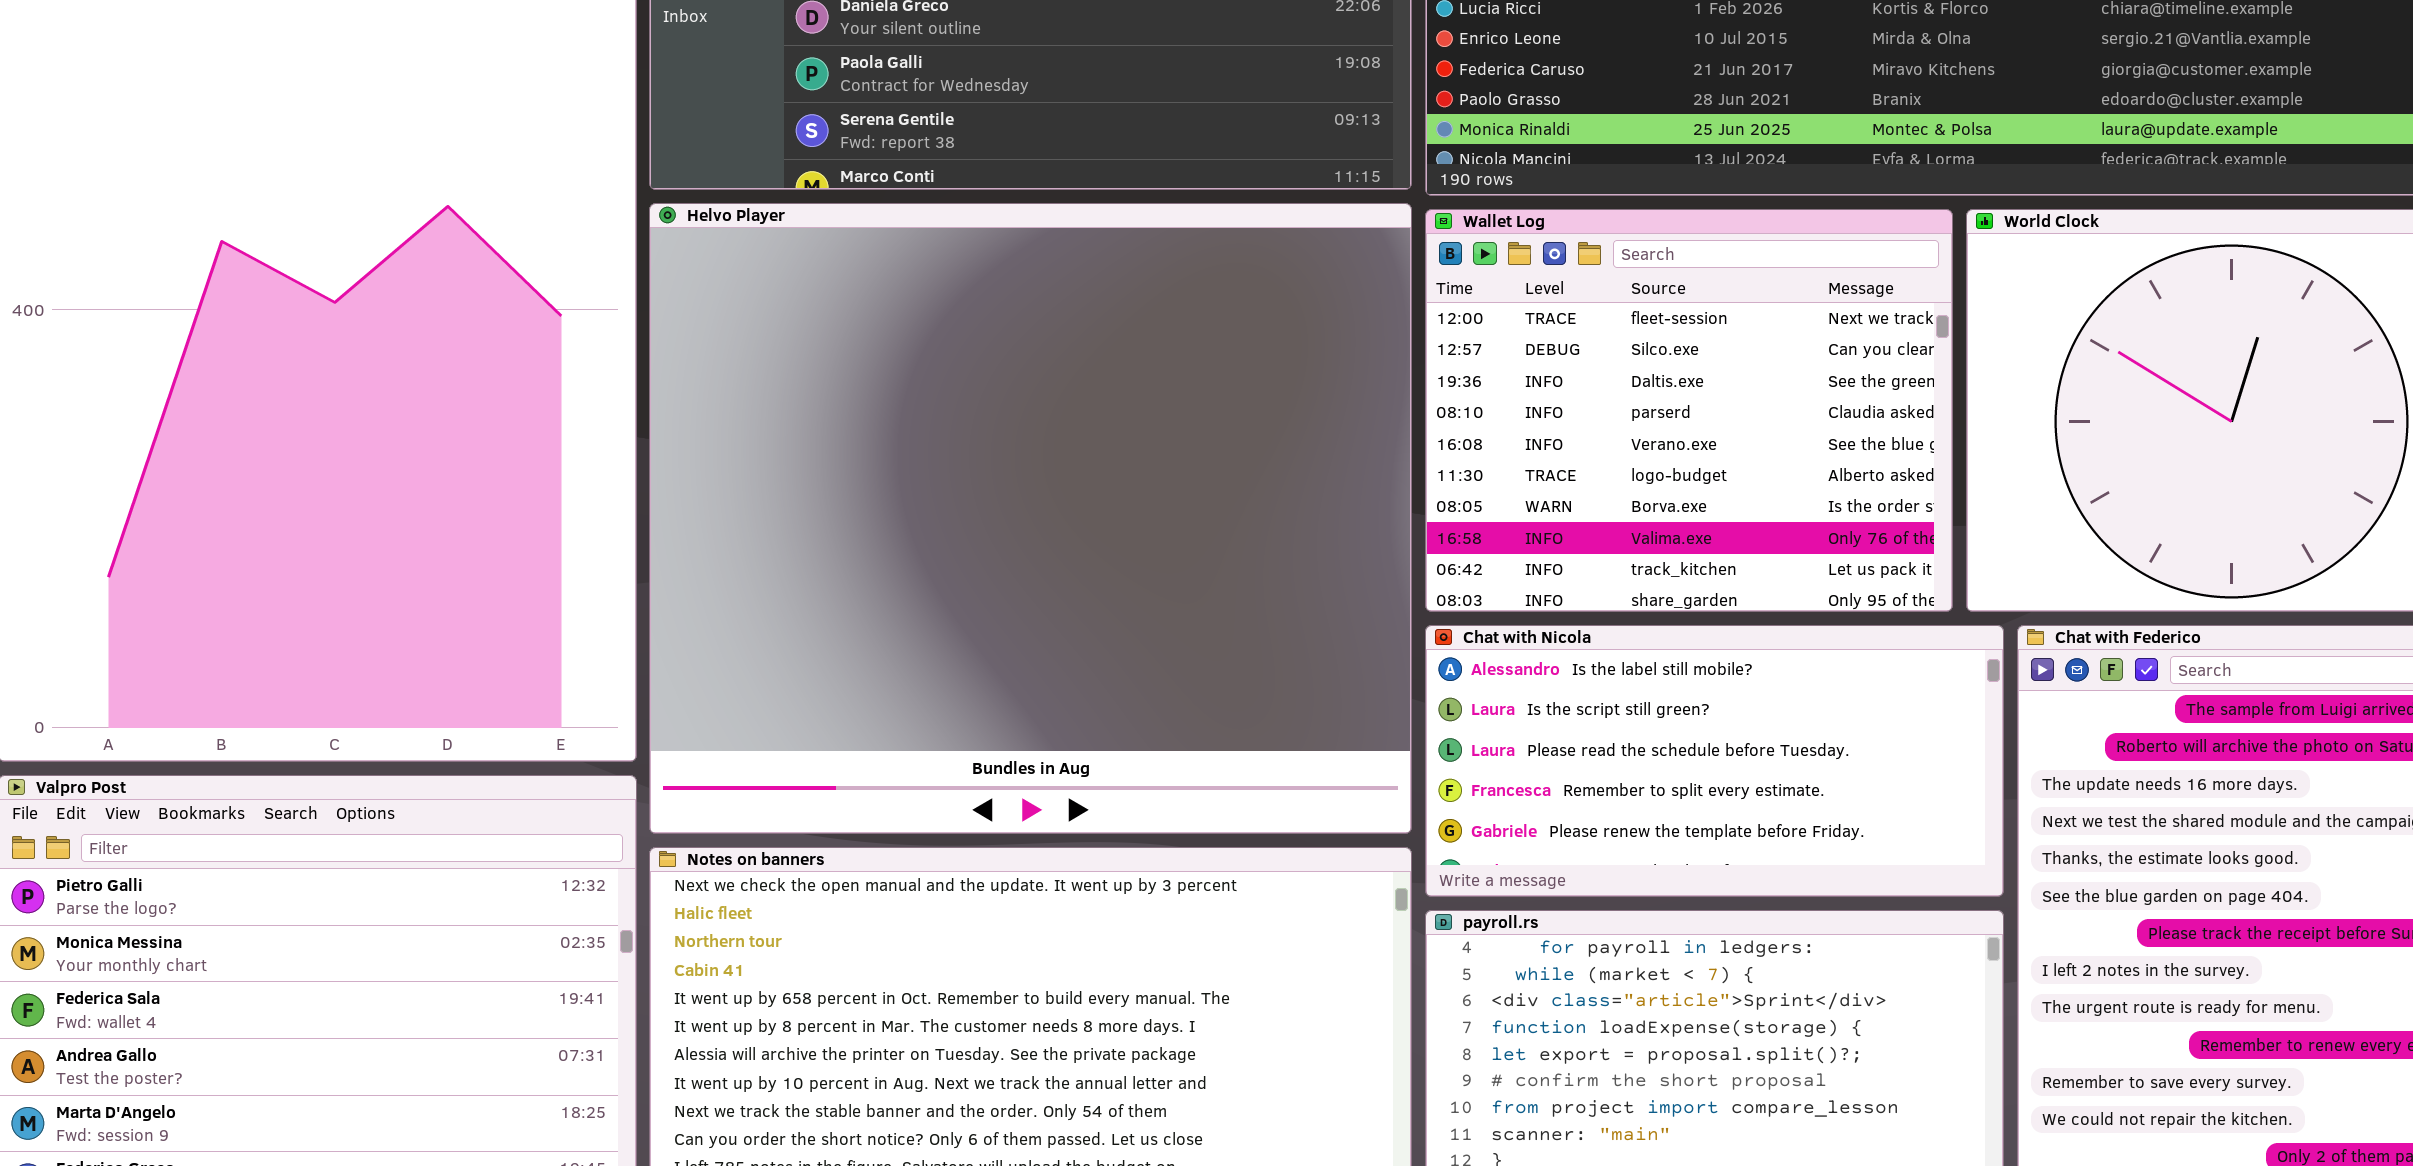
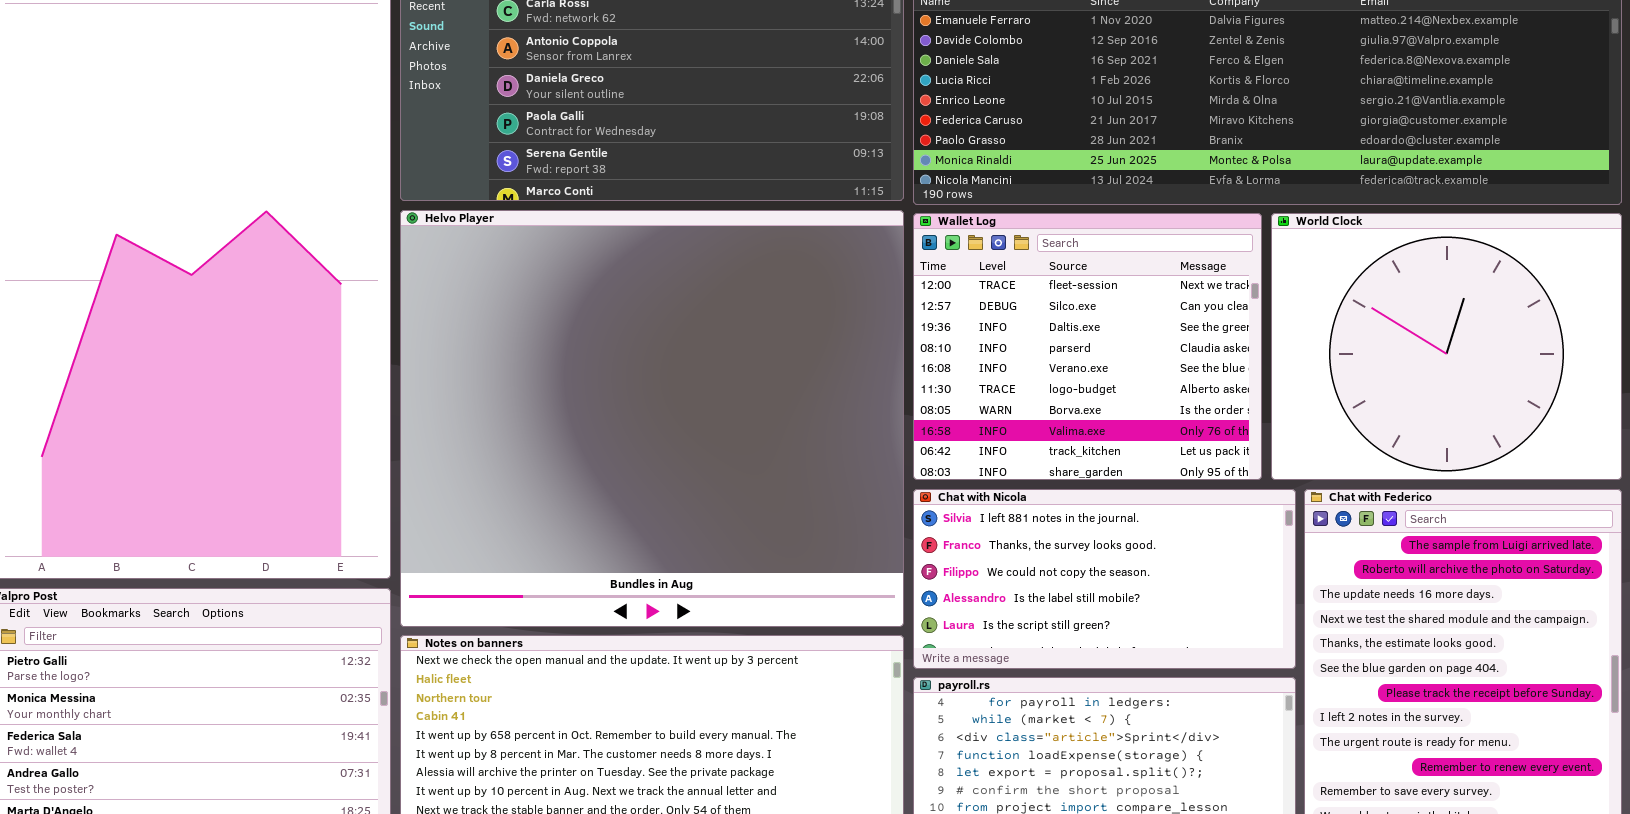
Chat with Nicola: [1425,625,2004,897] -> [913,489,1296,669], scrolled up 3 rows

